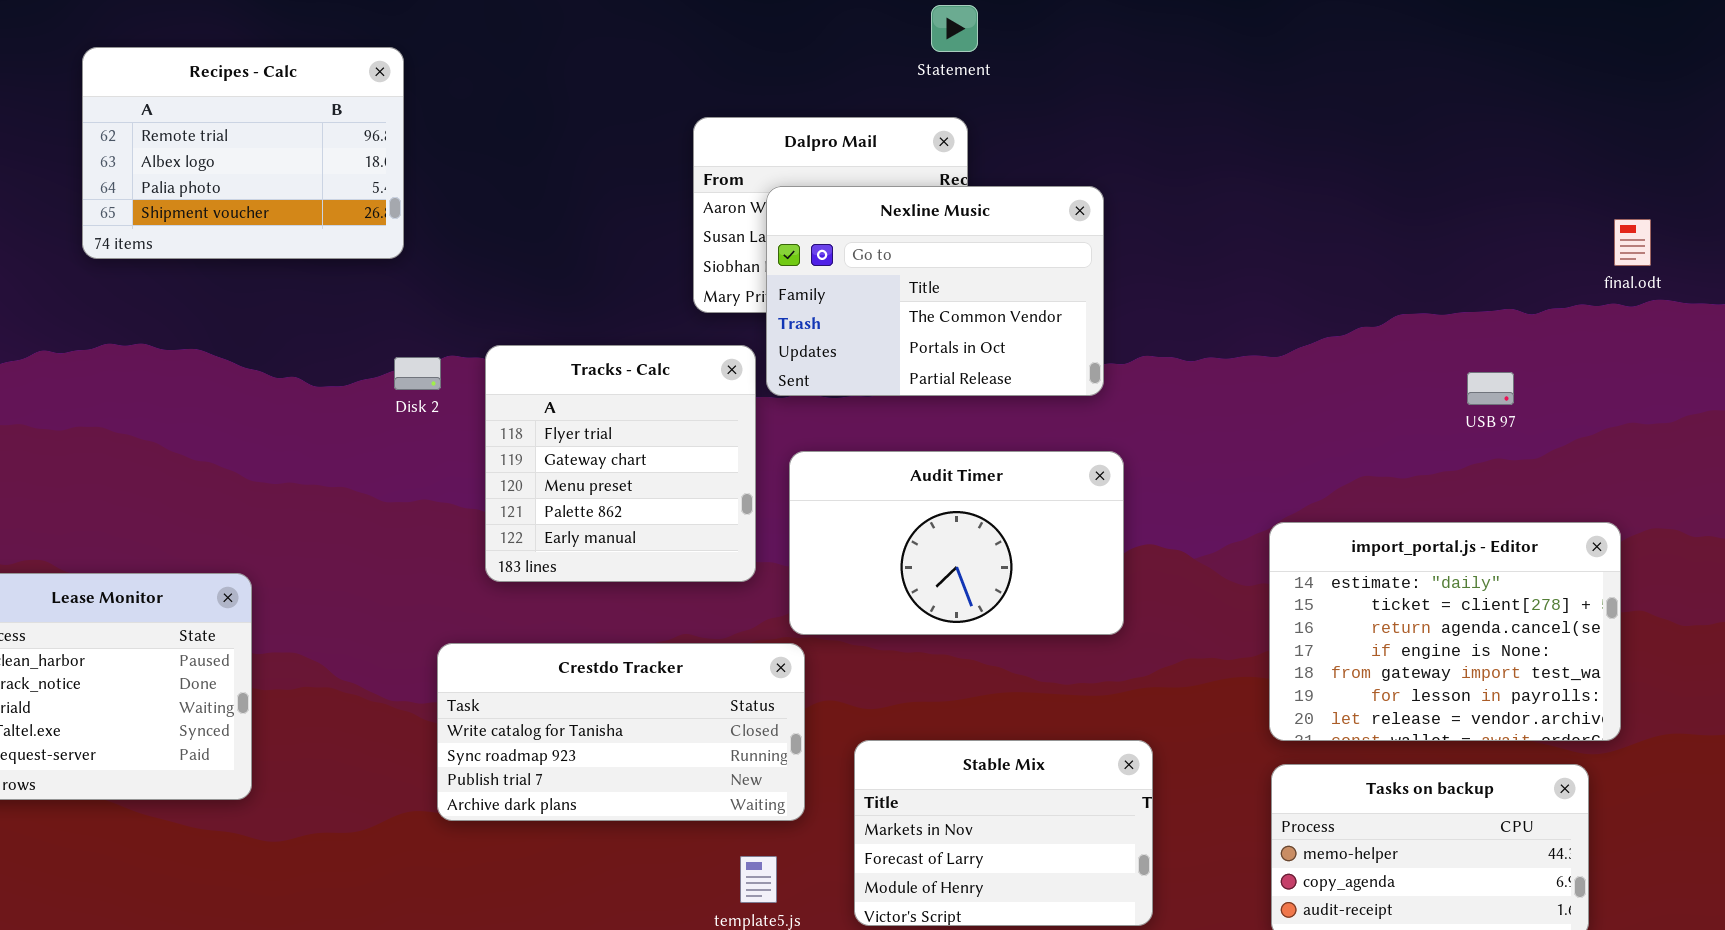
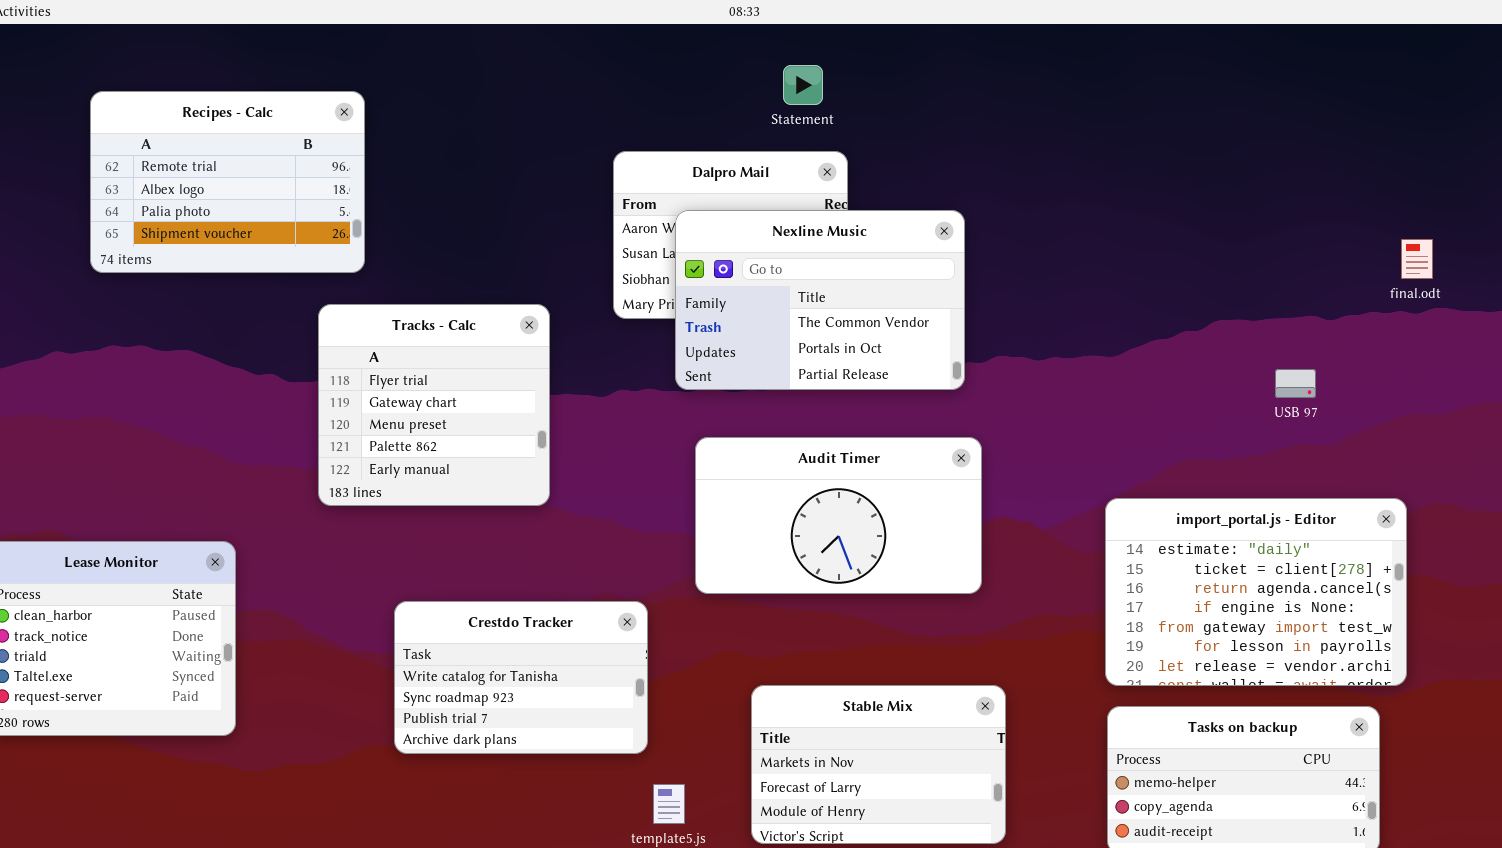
Statement: [931,5,978,52] -> [783,65,823,105], moved
Tracks - Calc: [485,345,756,582] -> [318,304,550,506], moved
Crestdo Tracker: [437,643,805,821] -> [394,601,648,754], resized

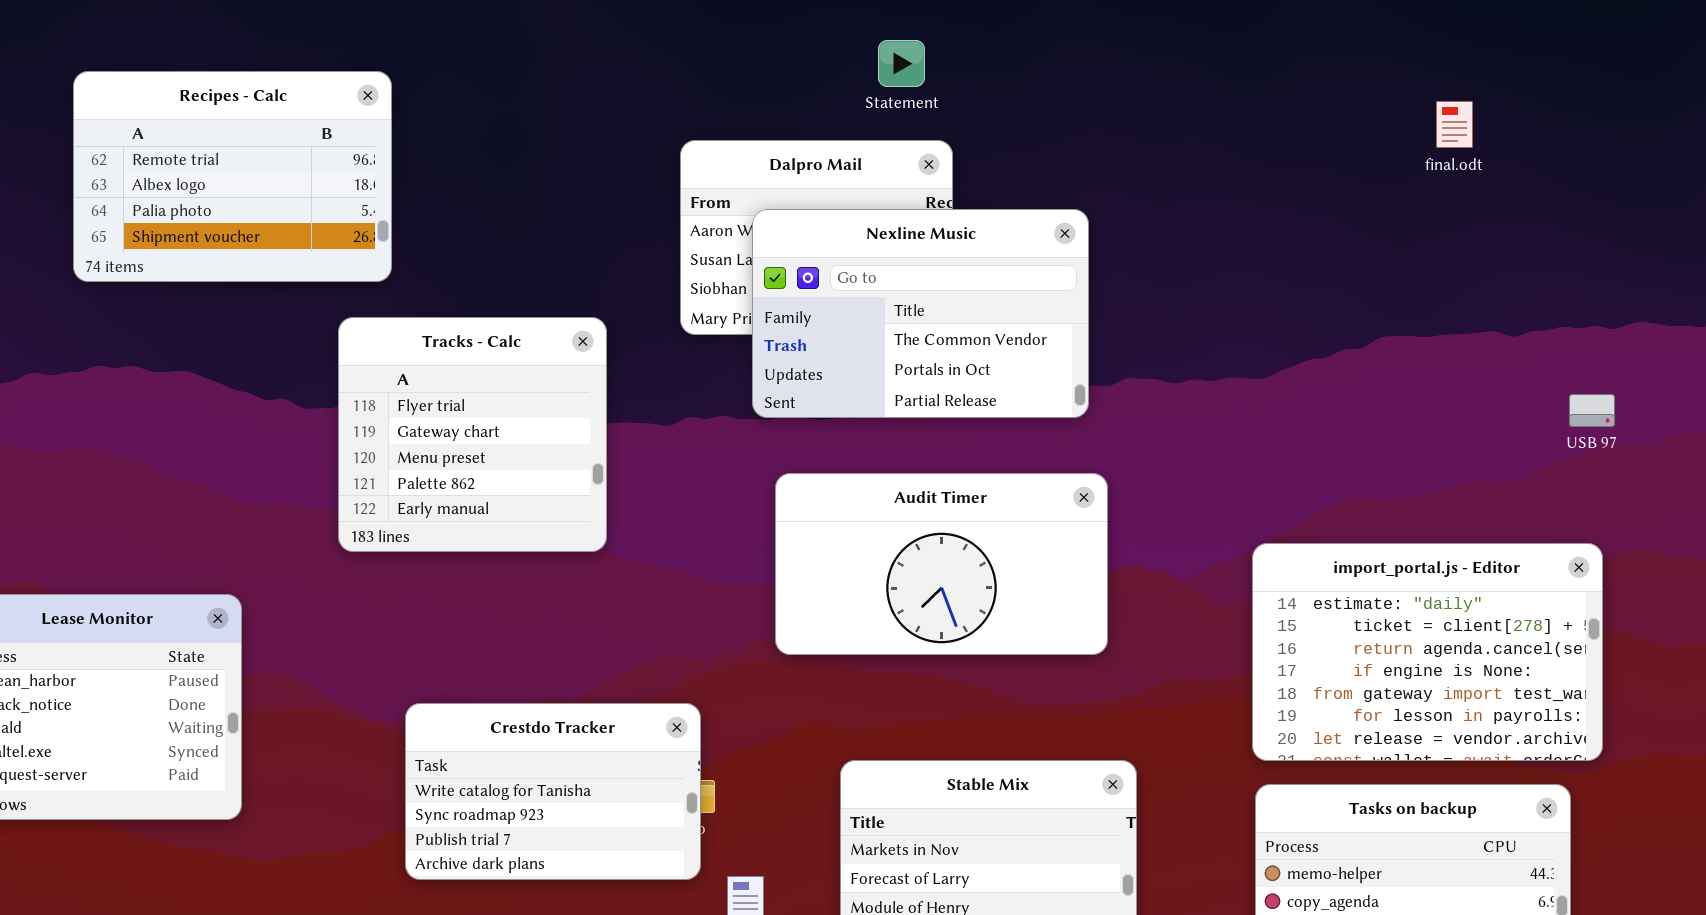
final.odt: [1401,239,1433,279] -> [1436,101,1473,148], moved
USB 97: [1275,369,1316,398] -> [1569,394,1615,427], moved
Crestdo Tracker: [394,601,648,754] -> [405,703,701,880], moved

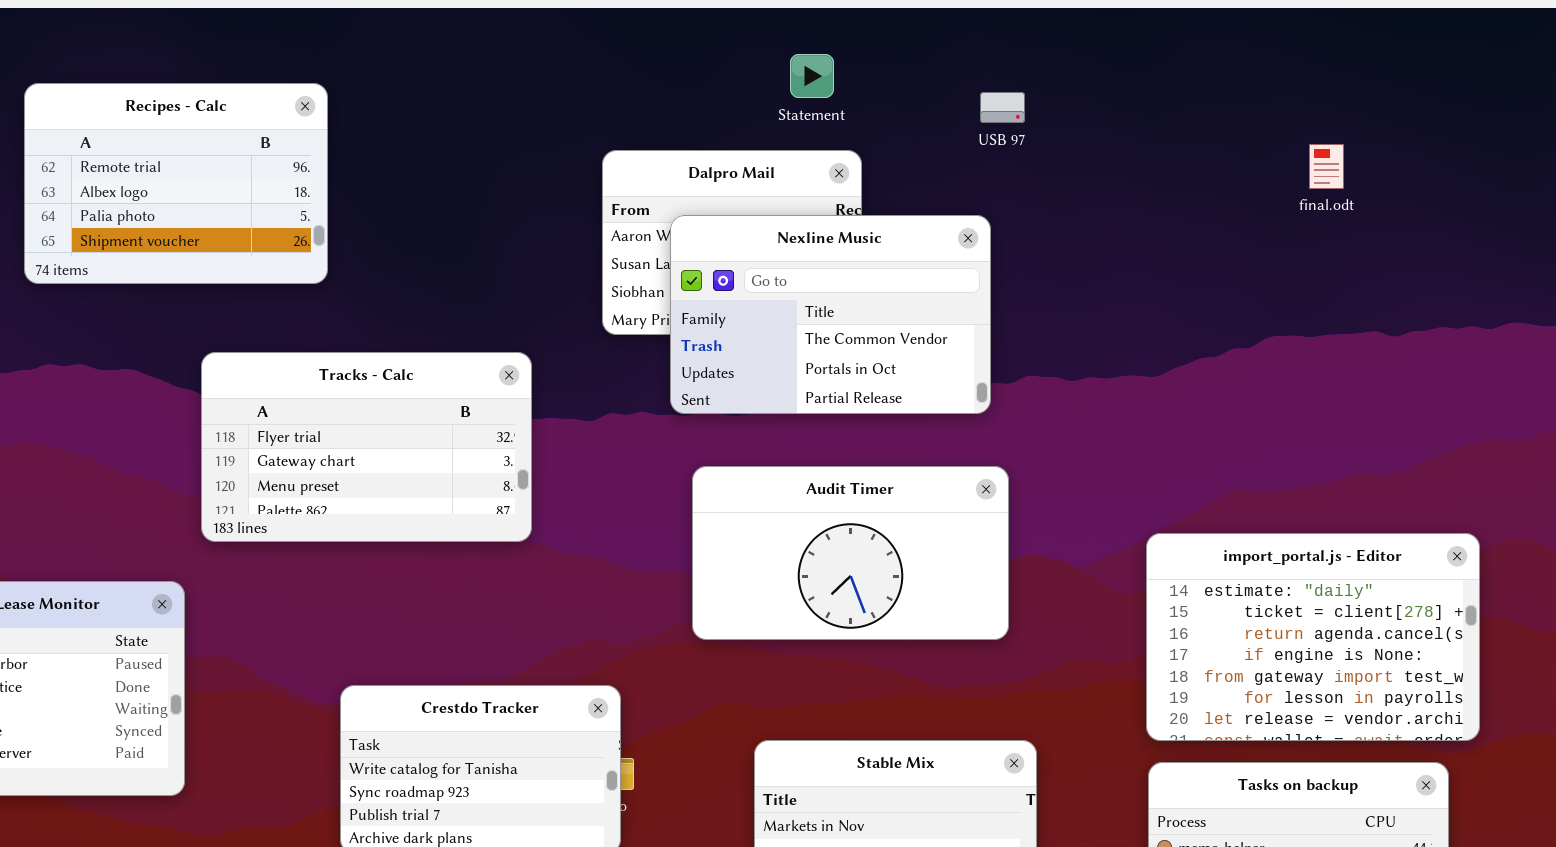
final.odt: [1436,101,1473,148] -> [1309,144,1344,189], moved
Tracks - Calc: [338,317,607,552] -> [201,352,532,542], resized
USB 97: [1569,394,1615,427] -> [980,92,1025,123], moved

